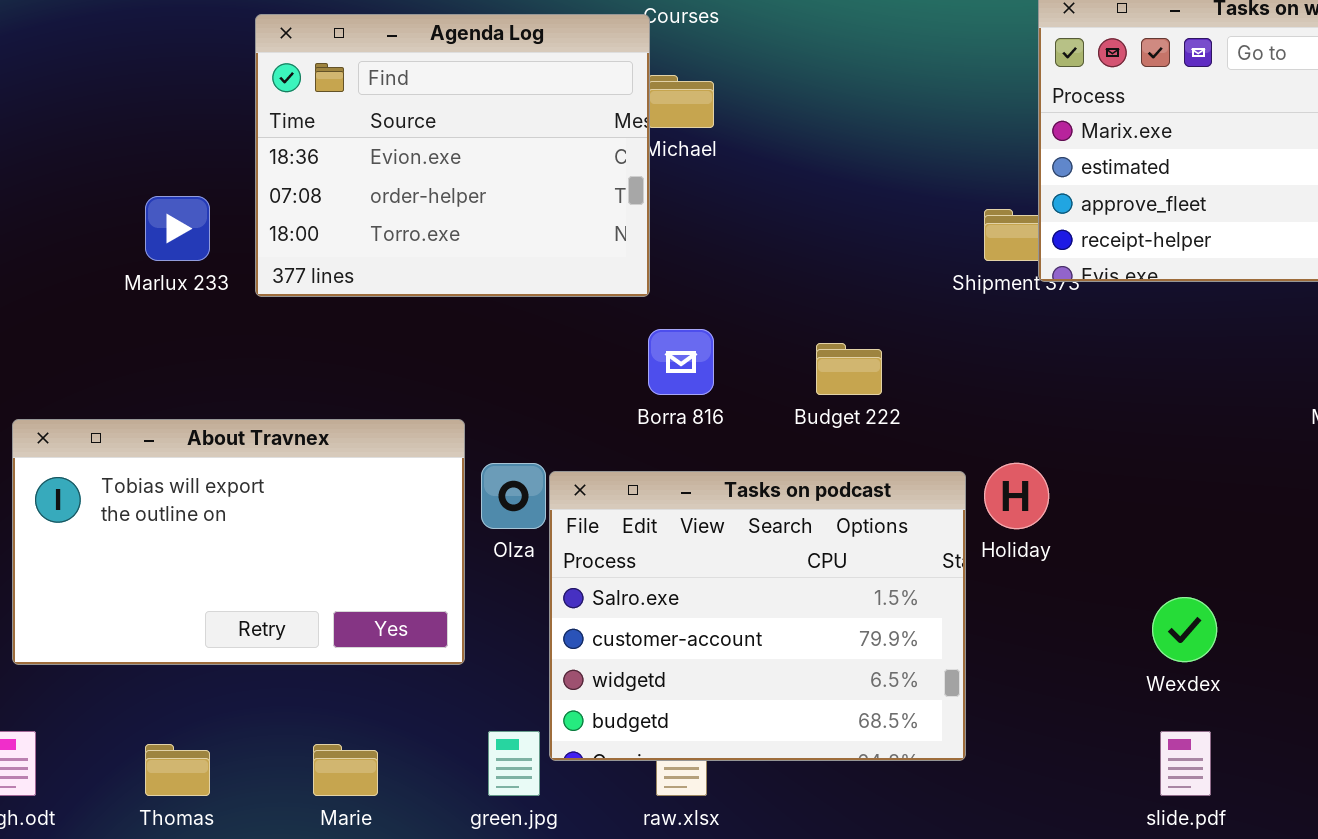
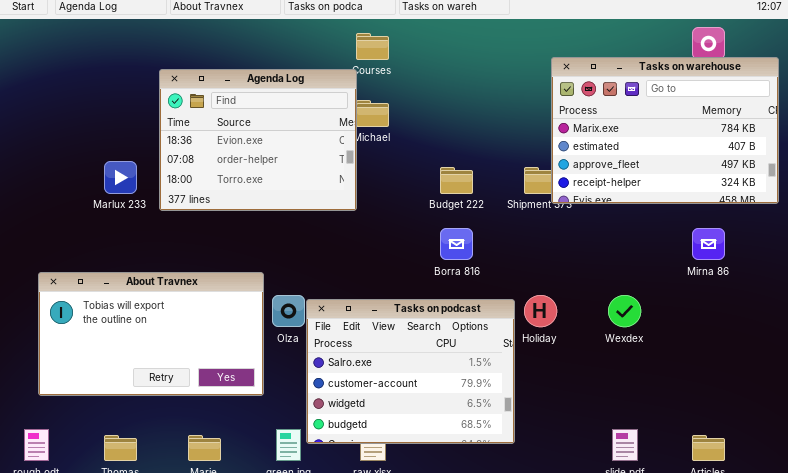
Borra 816: [648,329,714,395] -> [440,228,473,260], moved
Budget 222: [816,343,882,395] -> [440,167,473,194], moved
Wexdex: [1152,597,1217,662] -> [608,295,641,327], moved

